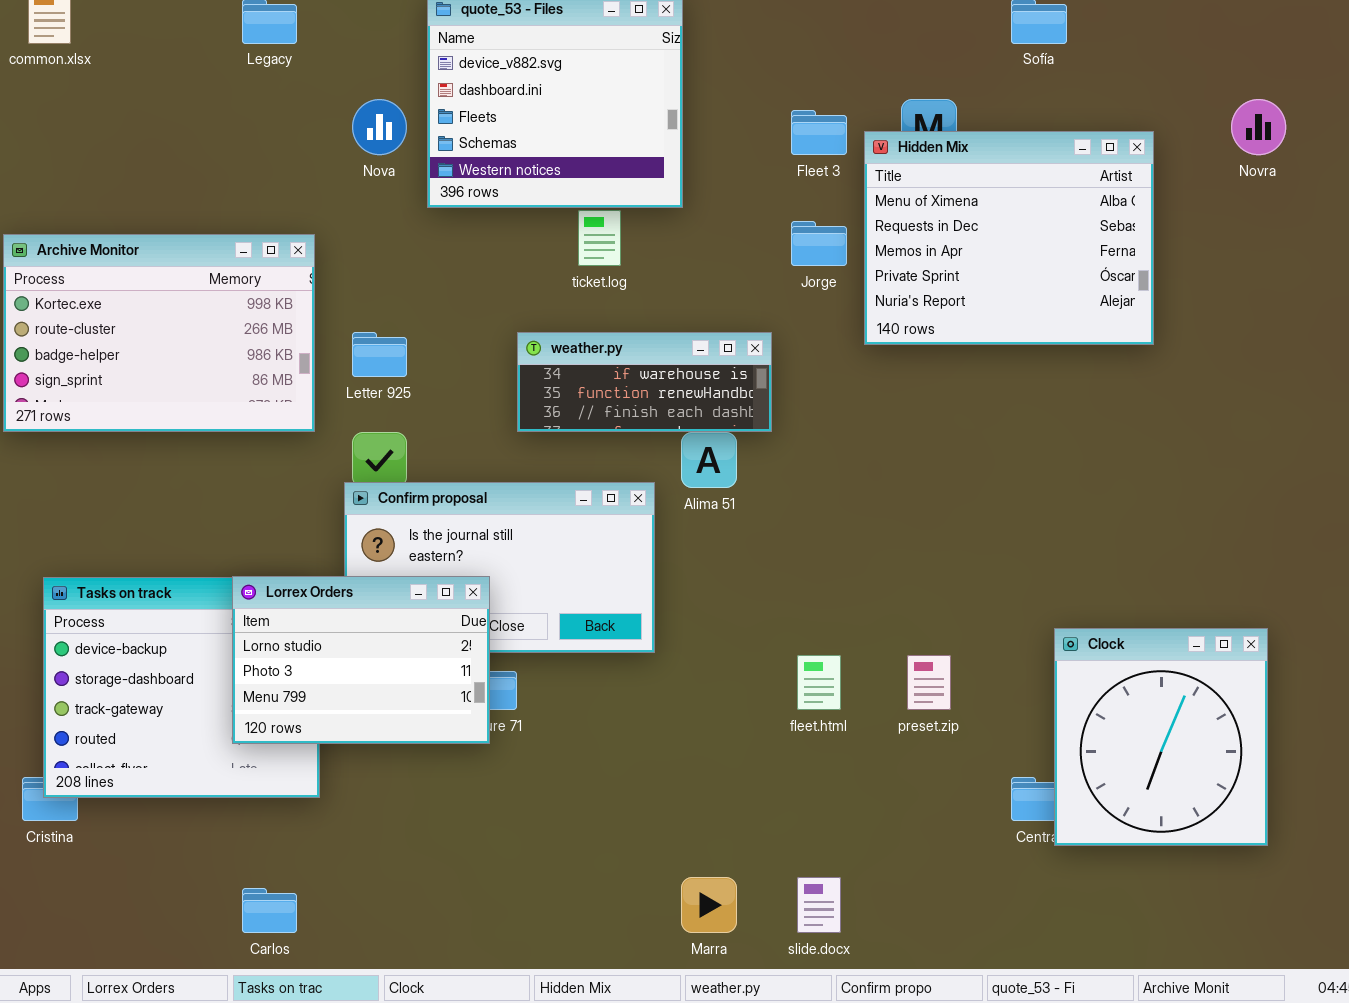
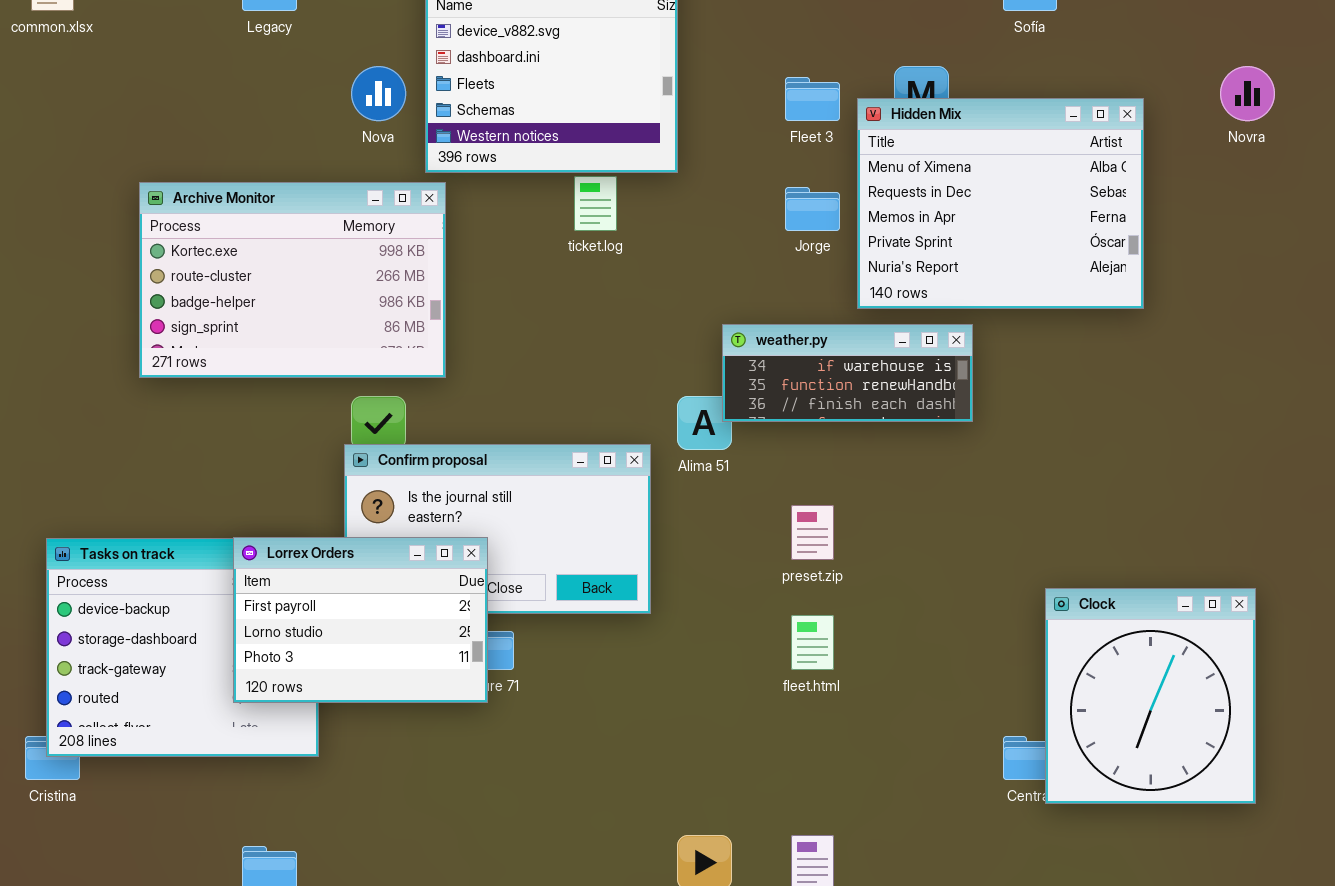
Archive Monitor: [3,234,315,432] -> [139,182,446,378], moved
weather.py: [517,332,772,432] -> [722,324,973,422], moved
Lorrex Orders: [232,576,490,744] -> [233,537,488,703], scrolled up 1 row
preset.zip: [907,655,951,710] -> [791,505,834,560], moved

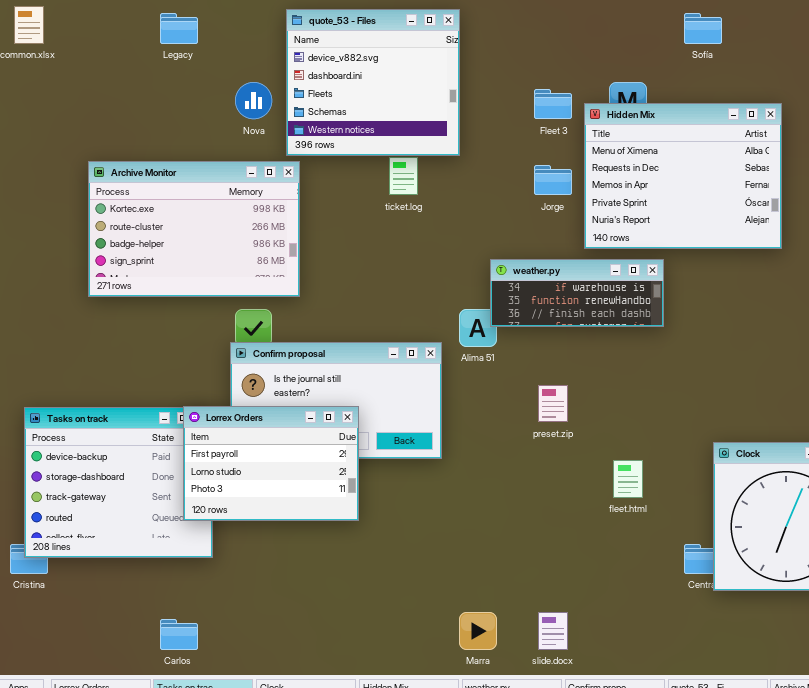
Lorrex Orders: [233,537,488,703] -> [183,406,359,521], moved
fleet.html: [791,615,834,670] -> [613,460,643,498], moved

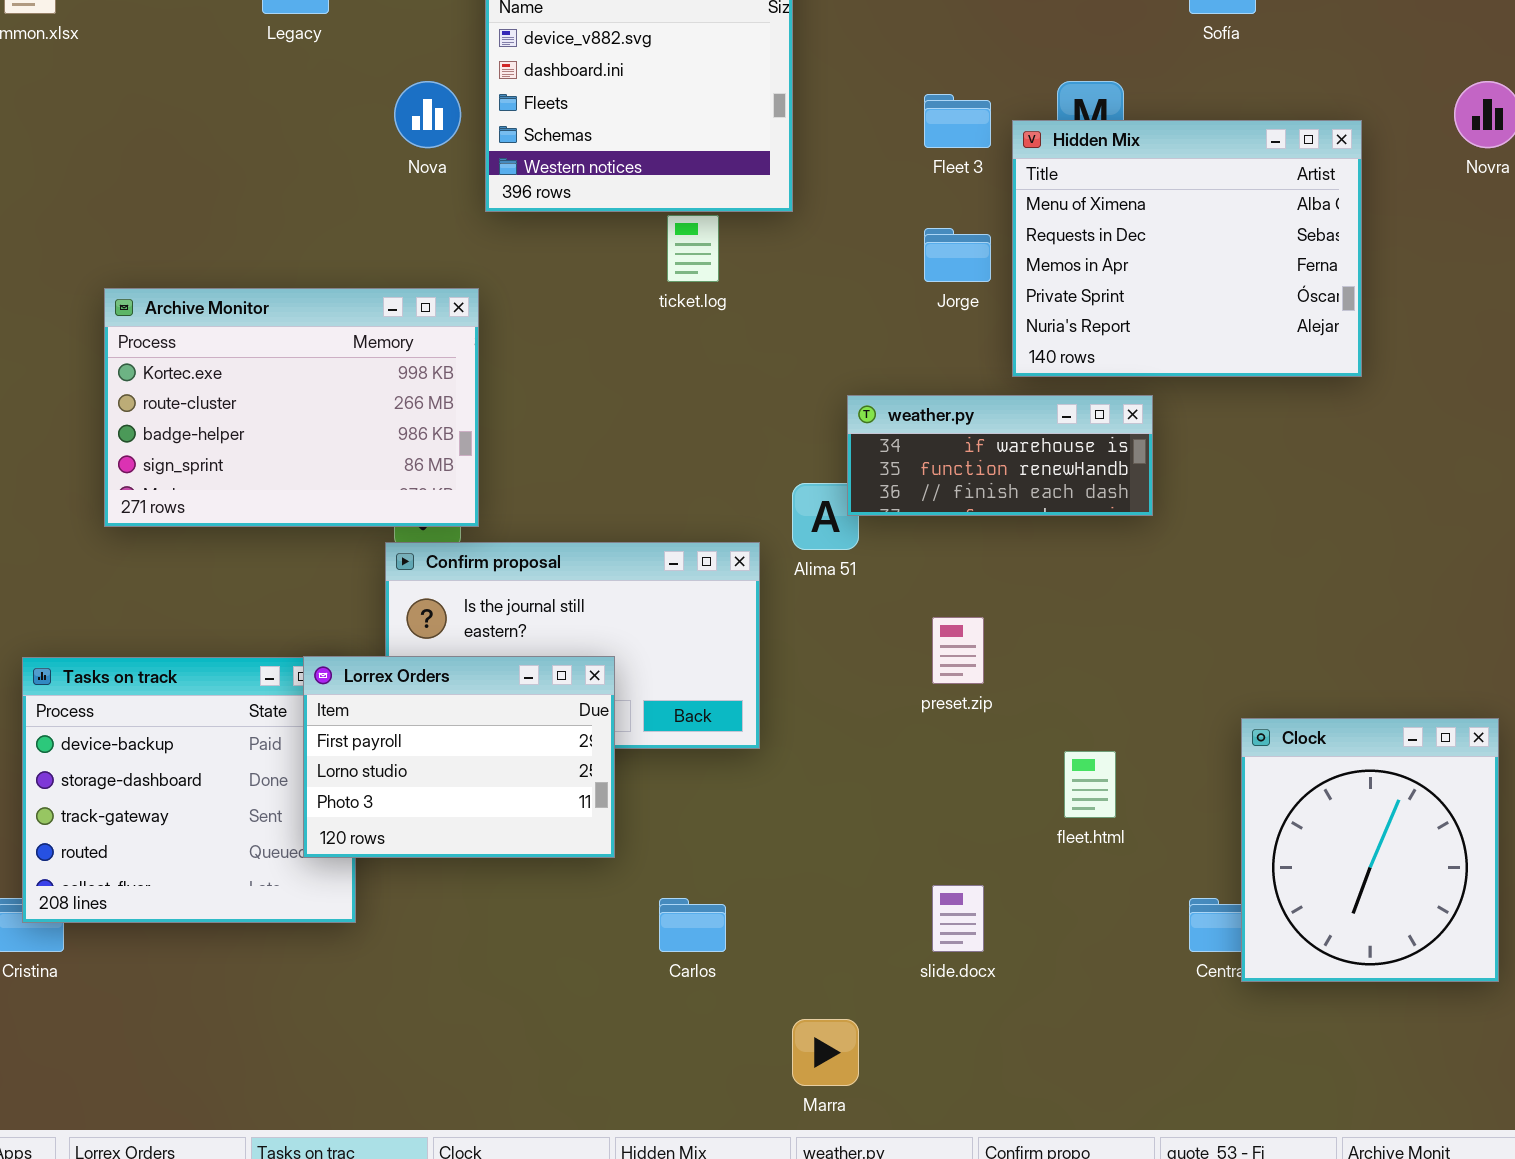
Archive Monitor: [88,161,300,297] -> [104,288,479,527], moved
slide.docx: [538,612,568,650] -> [932,885,984,952], moved
Carlos: [160,619,198,650] -> [659,898,726,952], moved

